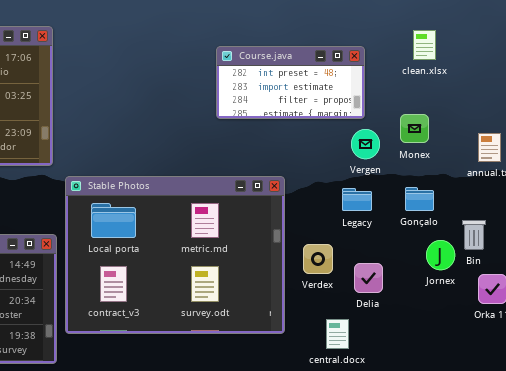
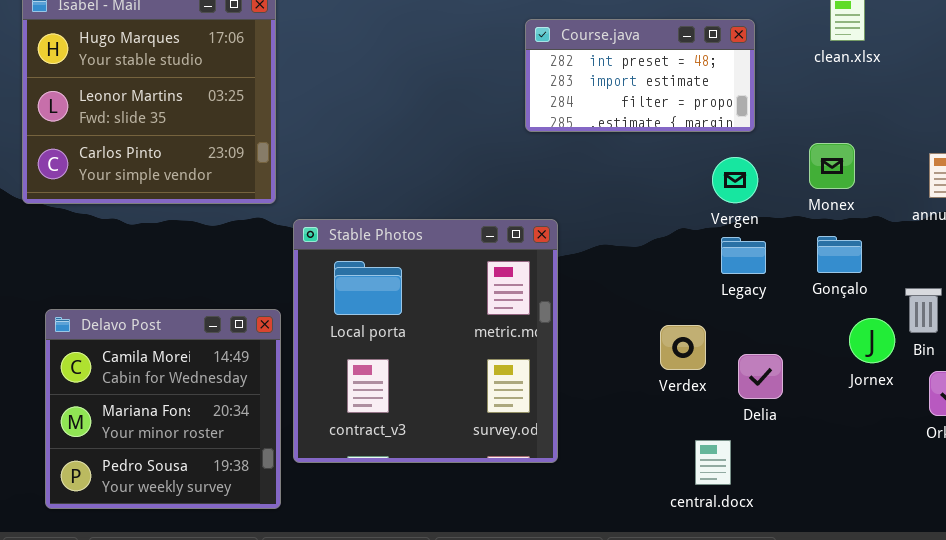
Monex: [400,114,429,143] -> [809,143,855,189], moved
Vergen: [351,129,380,159] -> [712,157,758,203], moved
Stable Photos: [65,176,285,334] -> [293,219,558,463], resized

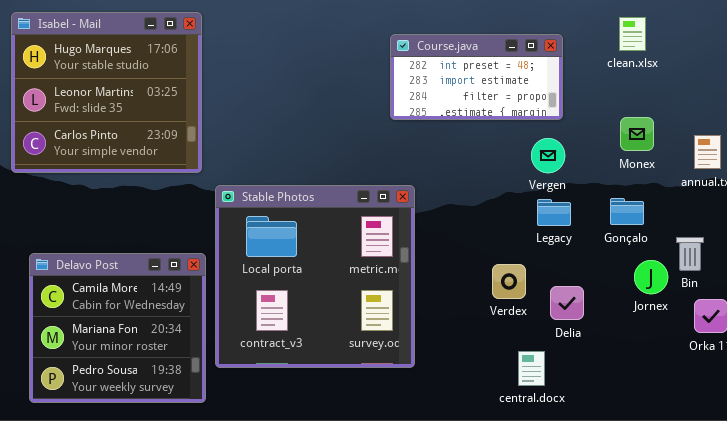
Monex: [809,143,855,189] -> [620,117,654,151], moved

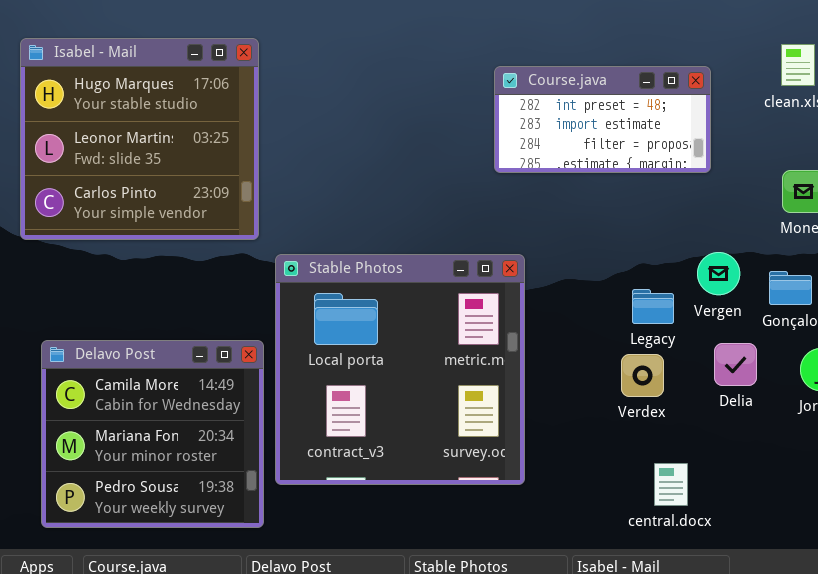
Vergen: [531,138,565,173] -> [697,252,740,295], moved
Legacy: [537,199,571,226] -> [632,289,674,324], moved
Delia: [550,286,584,320] -> [714,343,757,386], moved

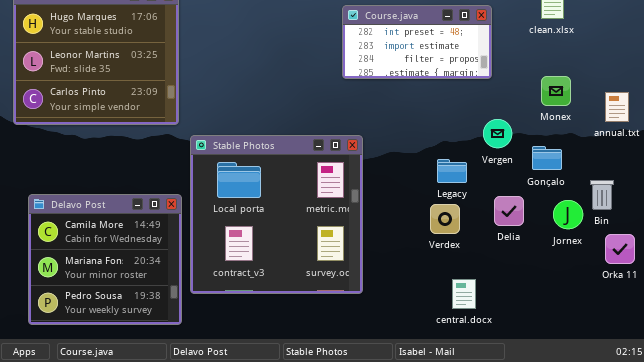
Vergen: [697,252,740,295] -> [483,119,512,148], moved

